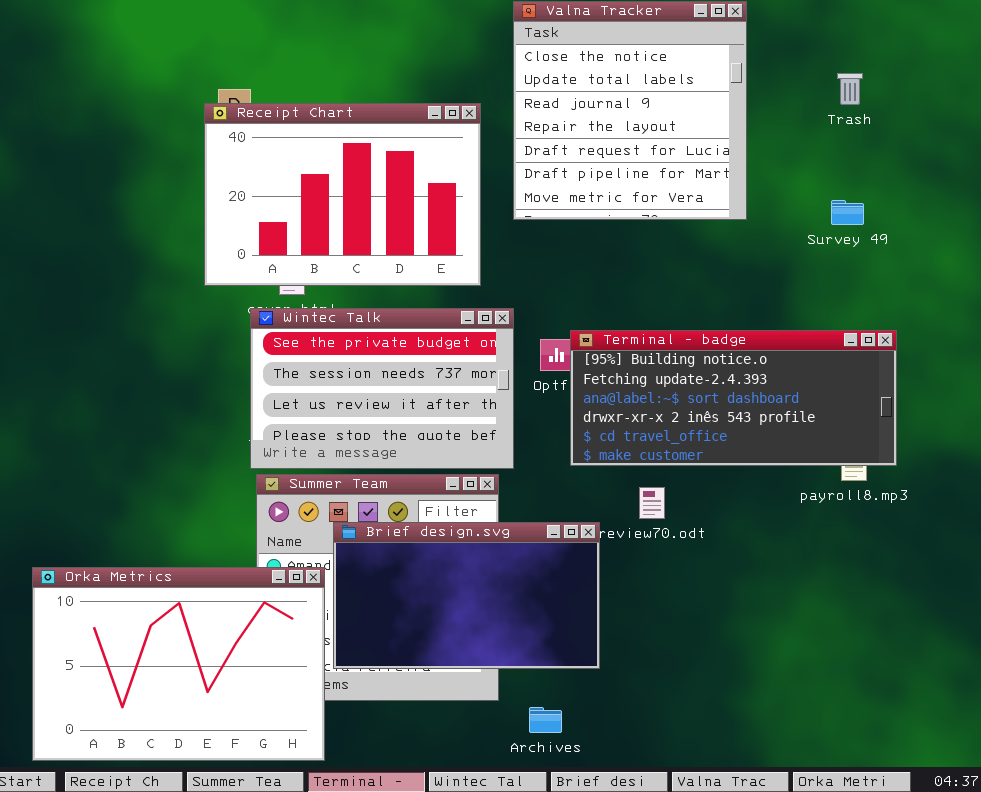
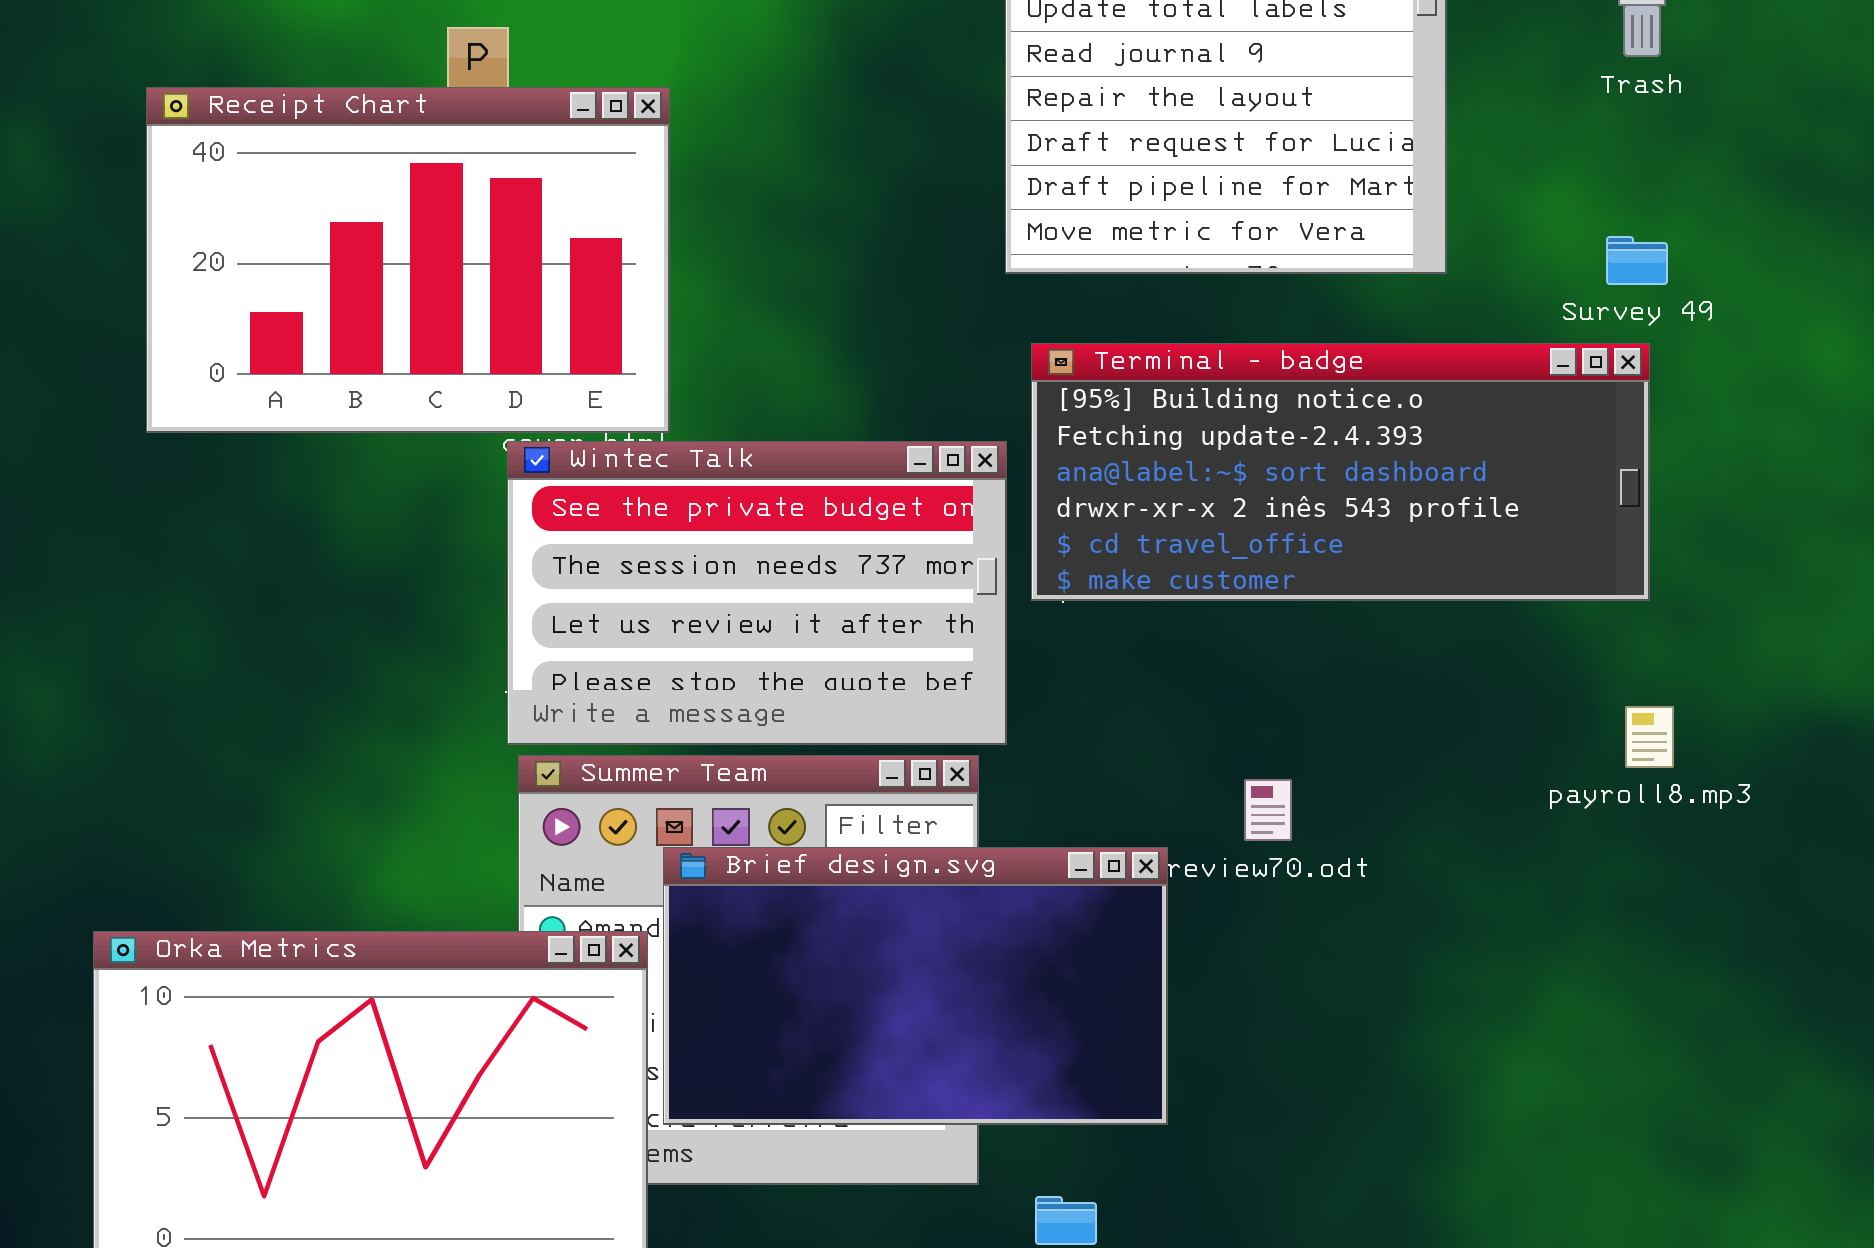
Receipt Chart: [204,103,481,286] -> [146,87,670,433], moved
Terminal - badge: [570,330,897,466] -> [1031,343,1650,601], moved

